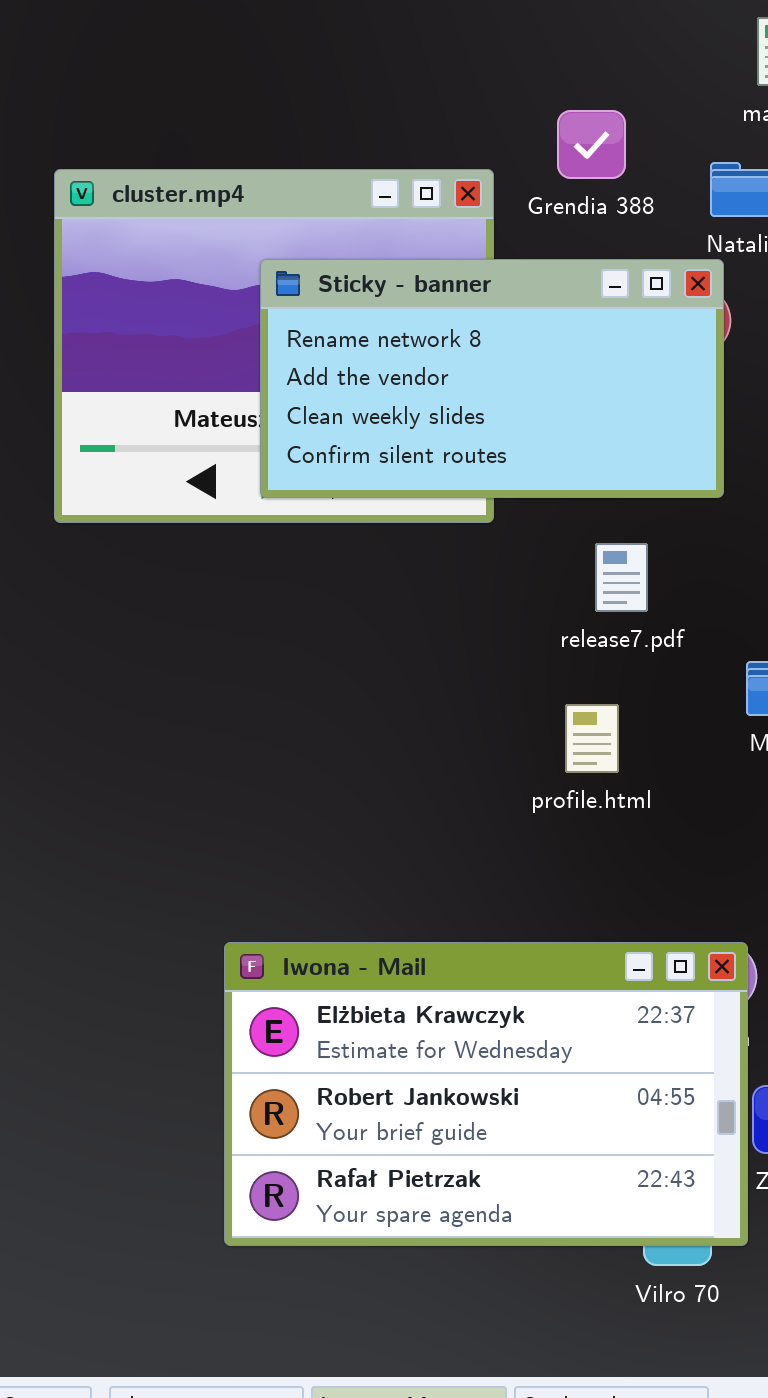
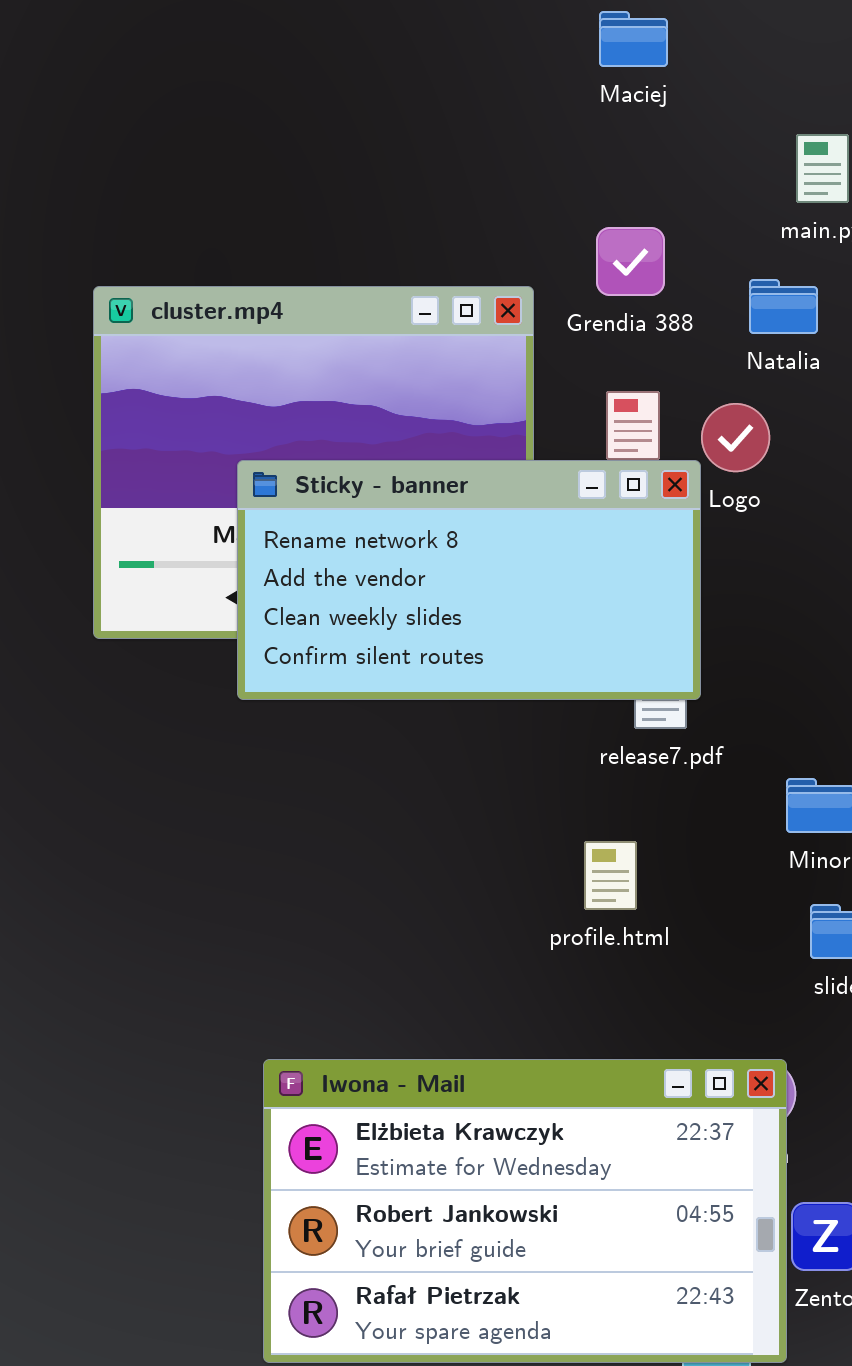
Sticky - banner: [260,259,724,498] -> [237,460,701,700], moved
profile.html: [565,704,619,773] -> [584,841,637,910], moved

